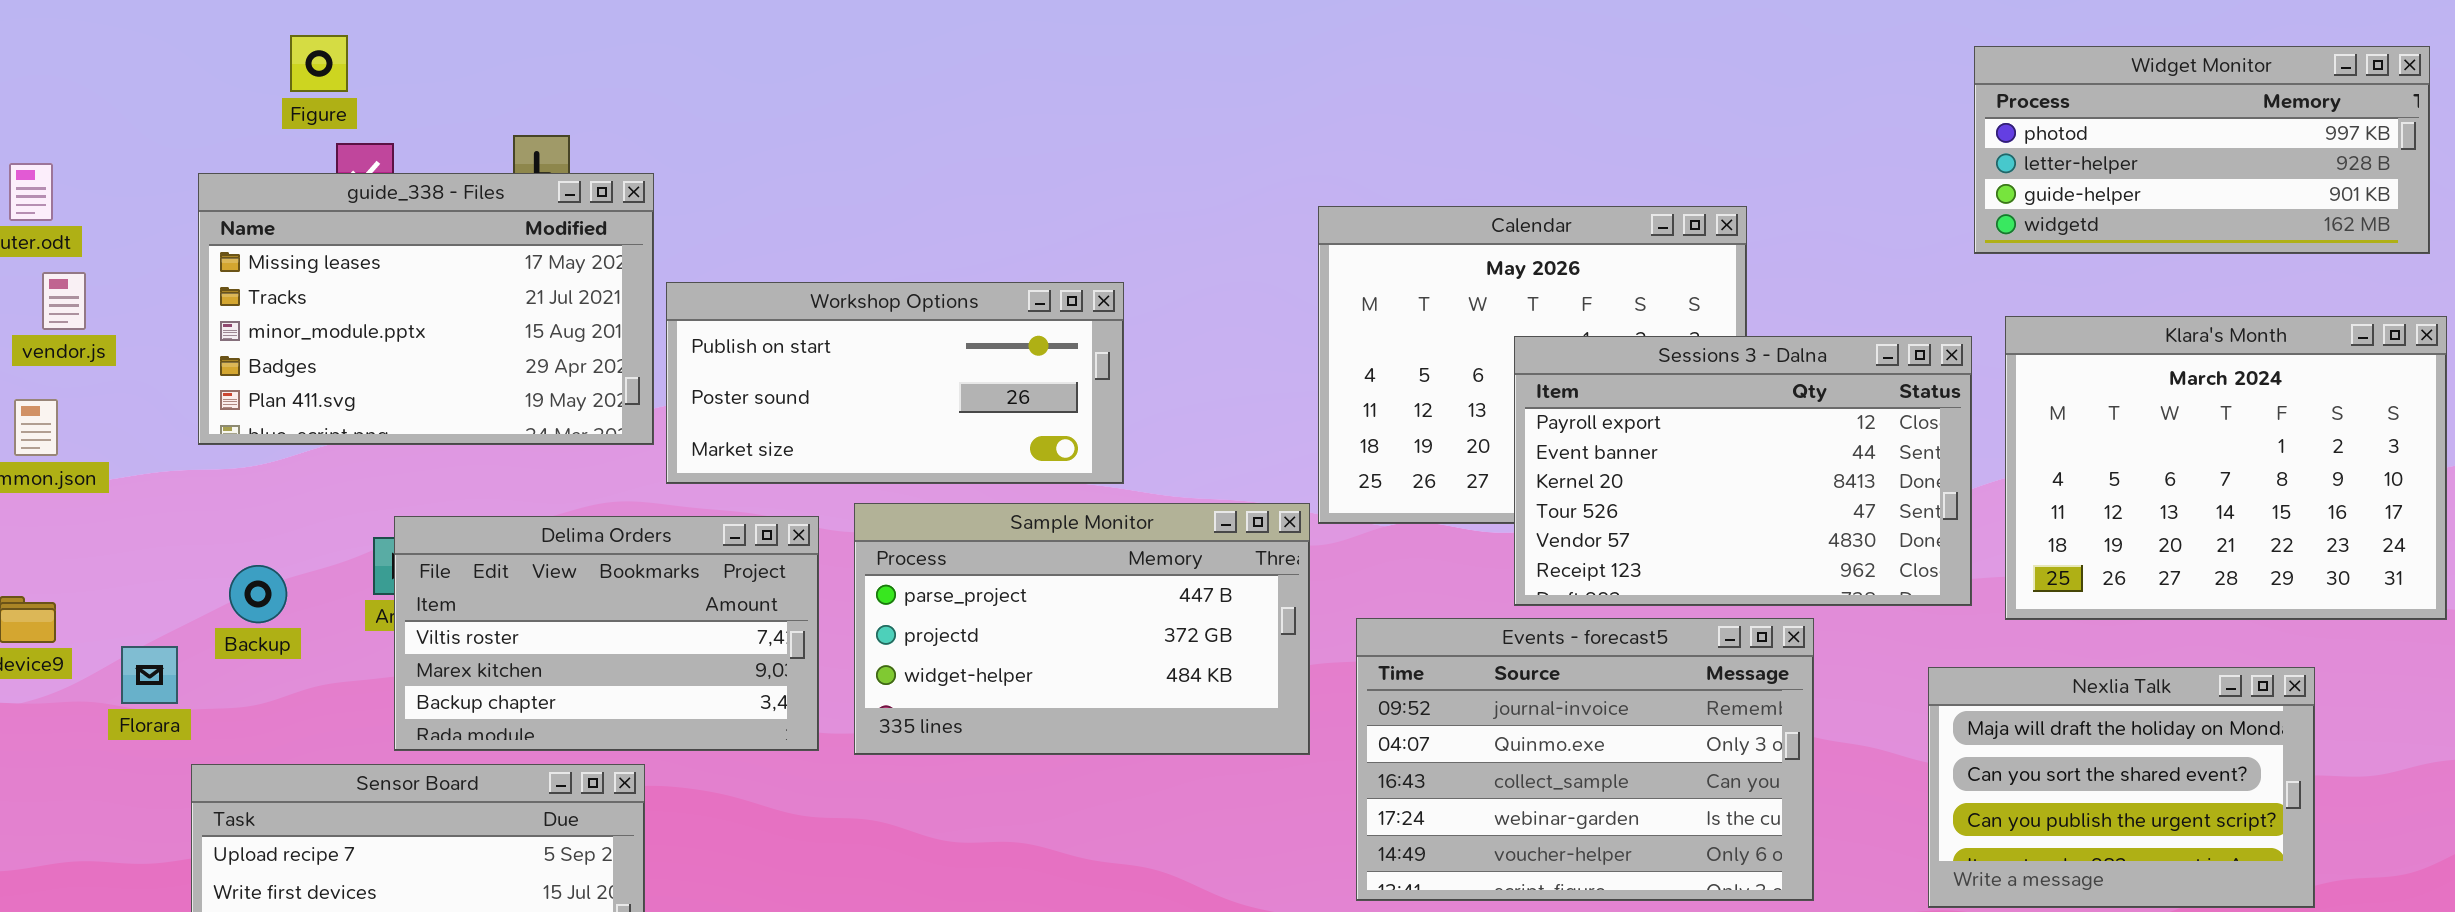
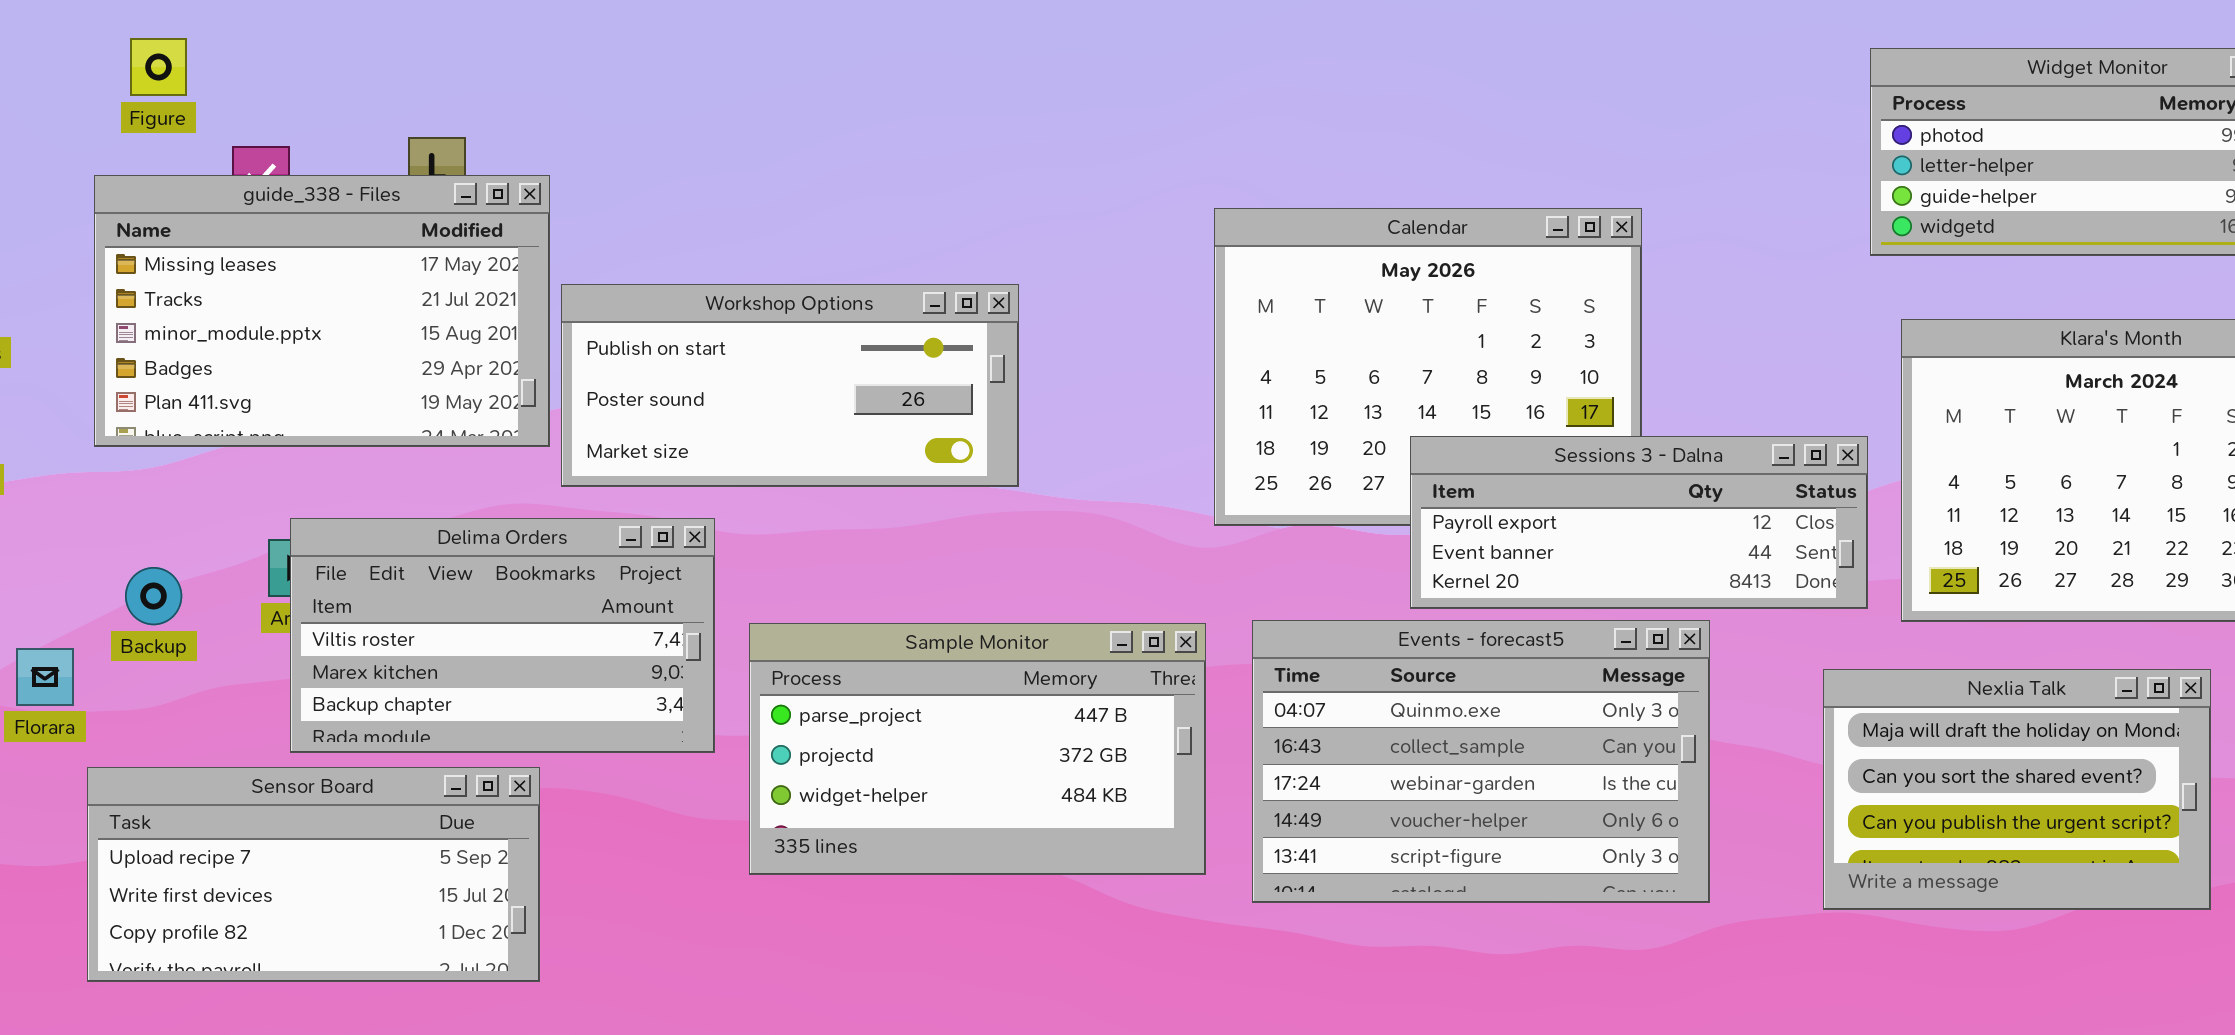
Figure: [290,35,348,92] -> [130,38,187,96], moved
Sessions 3 - Dalna: [1514,336,1972,606] -> [1410,436,1868,609], resized
Sample Monitor: [854,503,1310,755] -> [749,623,1206,875], moved
Events - forecast5: [1356,618,1814,901] -> [1252,620,1710,903], scrolled down 1 row

